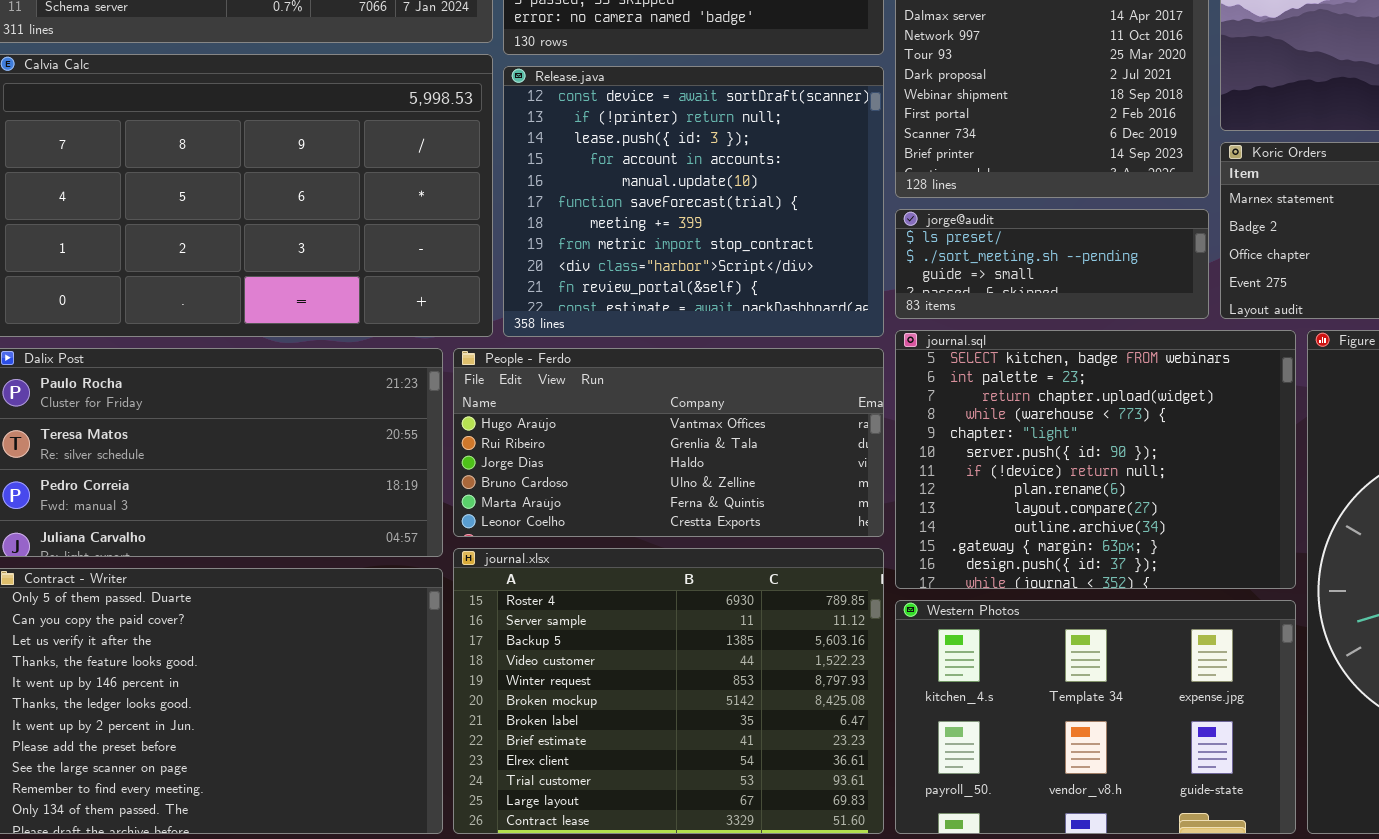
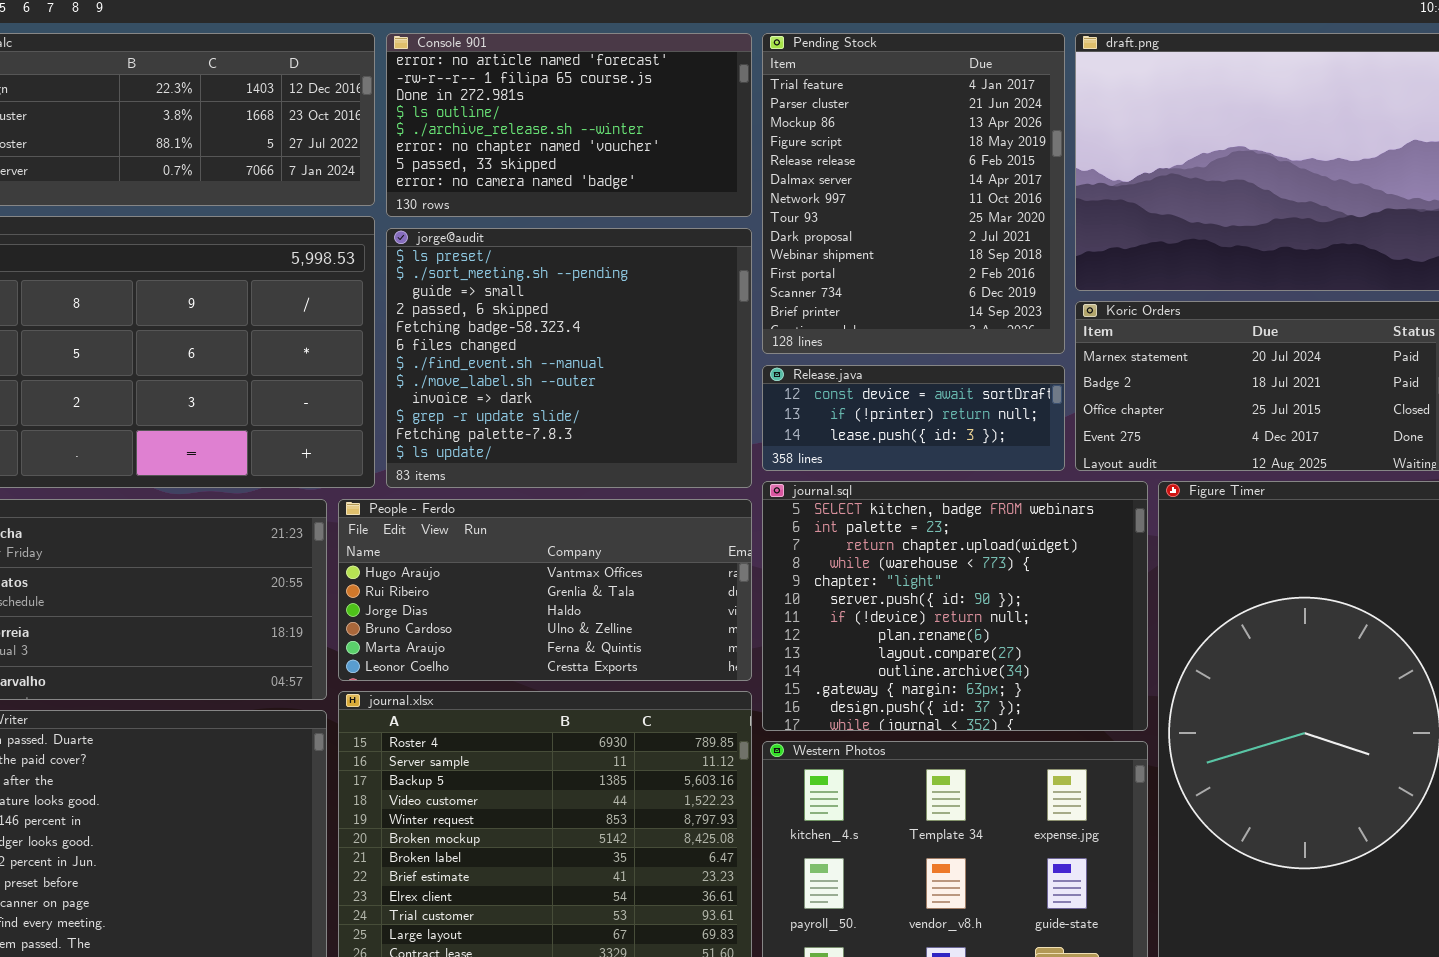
Release.java: [503,66,884,337] -> [762,365,1065,471], moved, resized
jorge@audit: [895,209,1209,319] -> [386,228,752,488], moved, resized

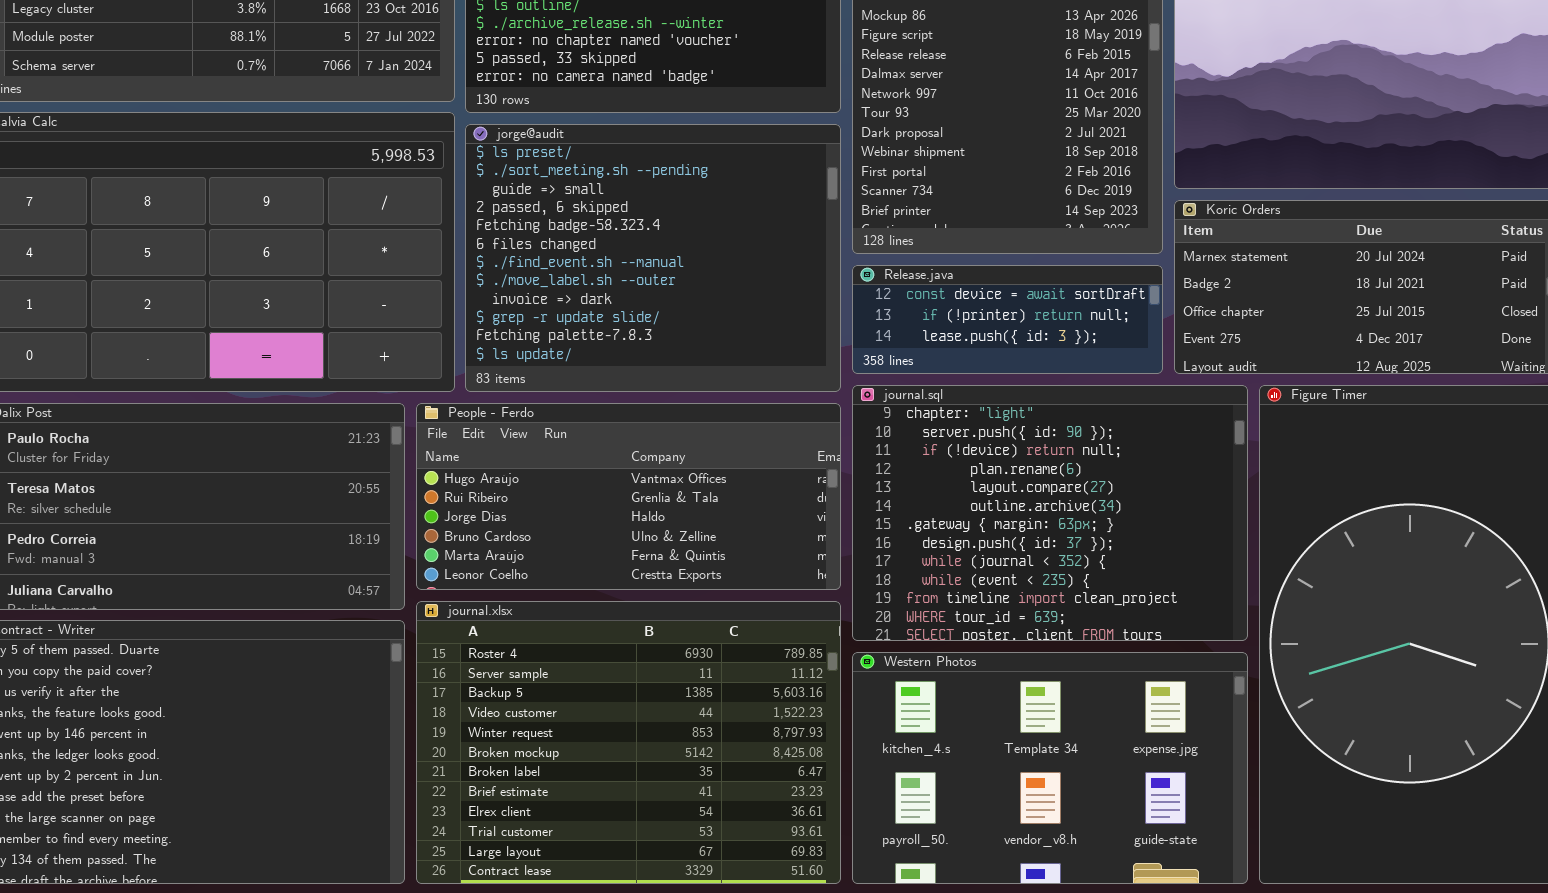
journal.sql: [762,481,1148,731] -> [852,385,1248,641], scrolled down 4 rows

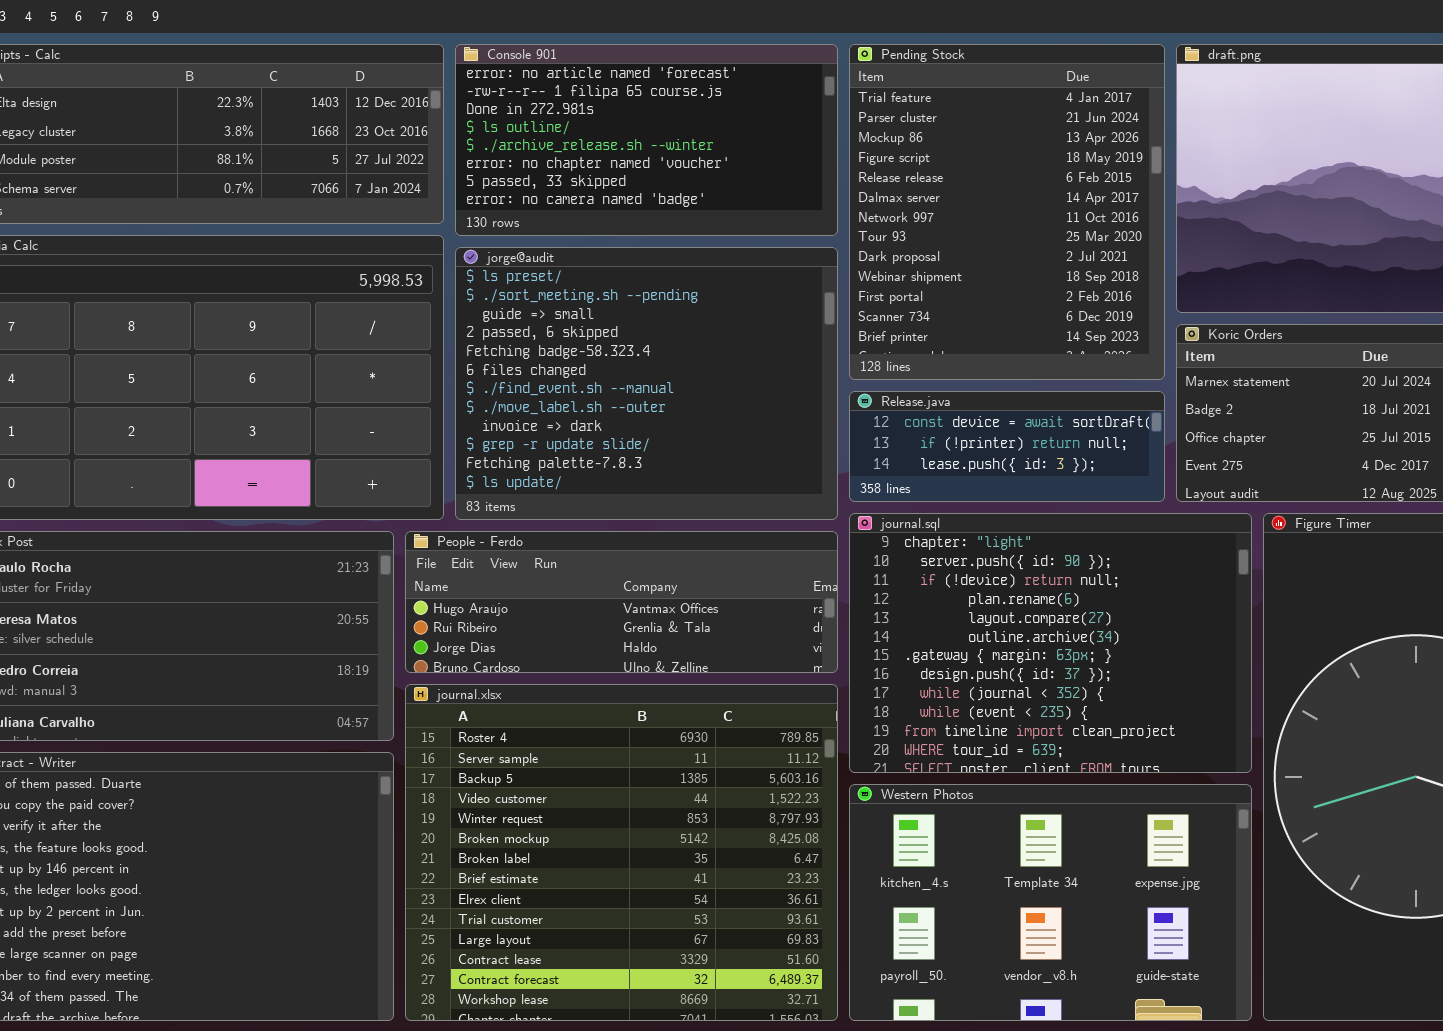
People - Ferdo: [416,403,841,590] -> [405,531,838,673], resized
journal.xlsx: [416,601,841,884] -> [405,684,838,1021], resized

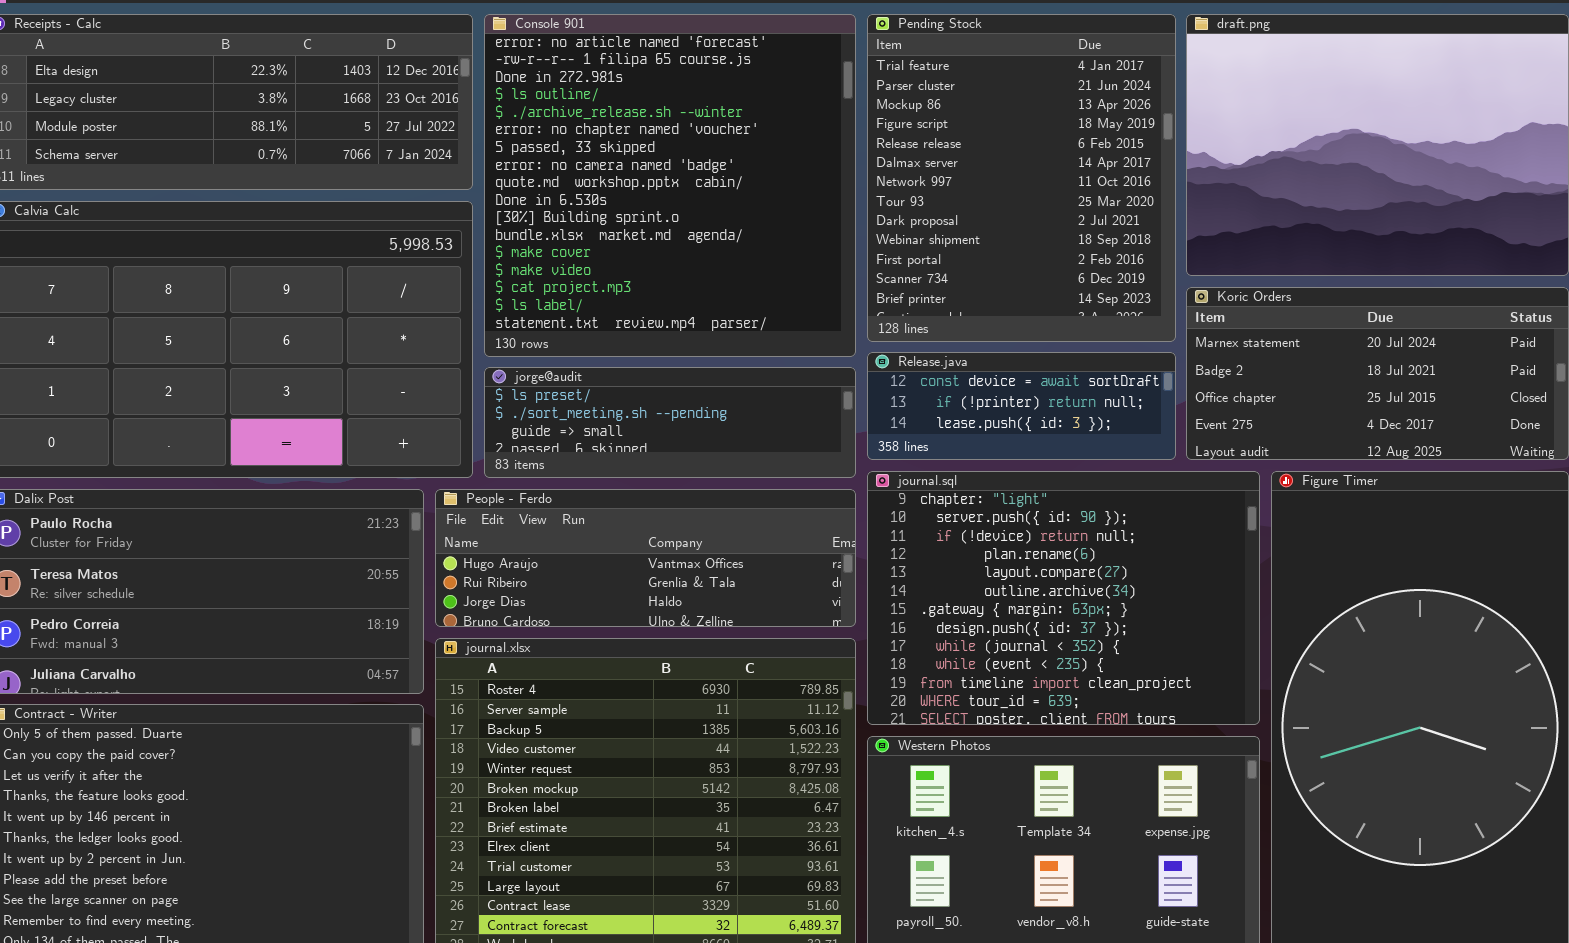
Console 901: [455,44,838,236] -> [484,14,856,357], resized
jorge@audit: [455,247,838,520] -> [484,367,856,478], resized

